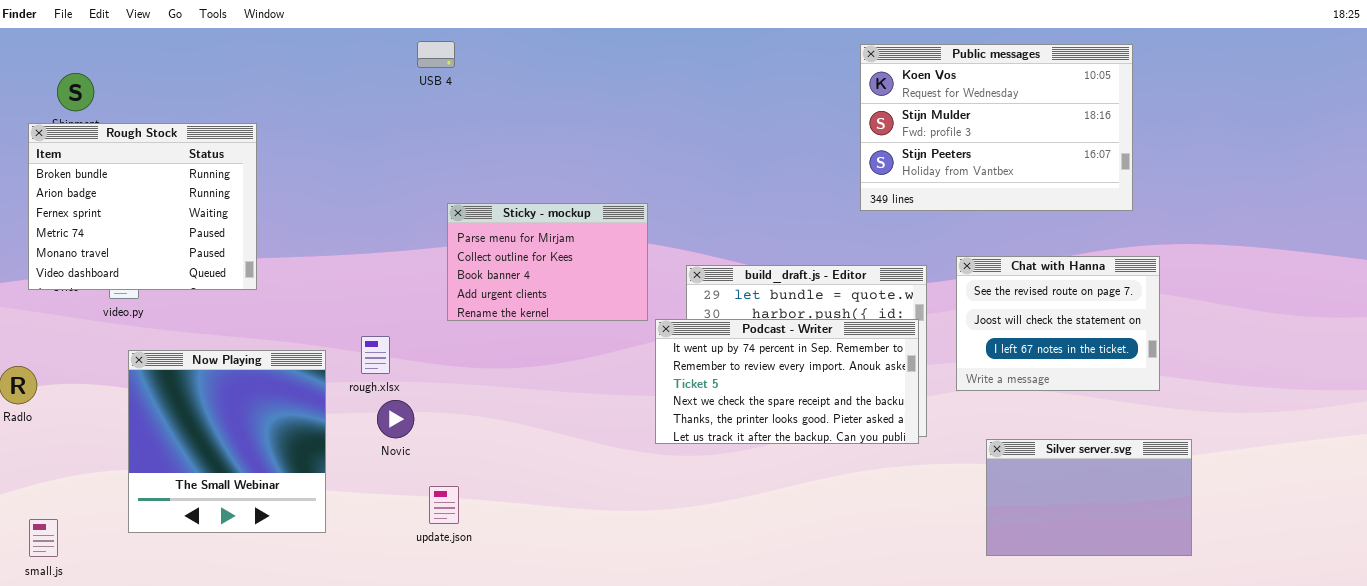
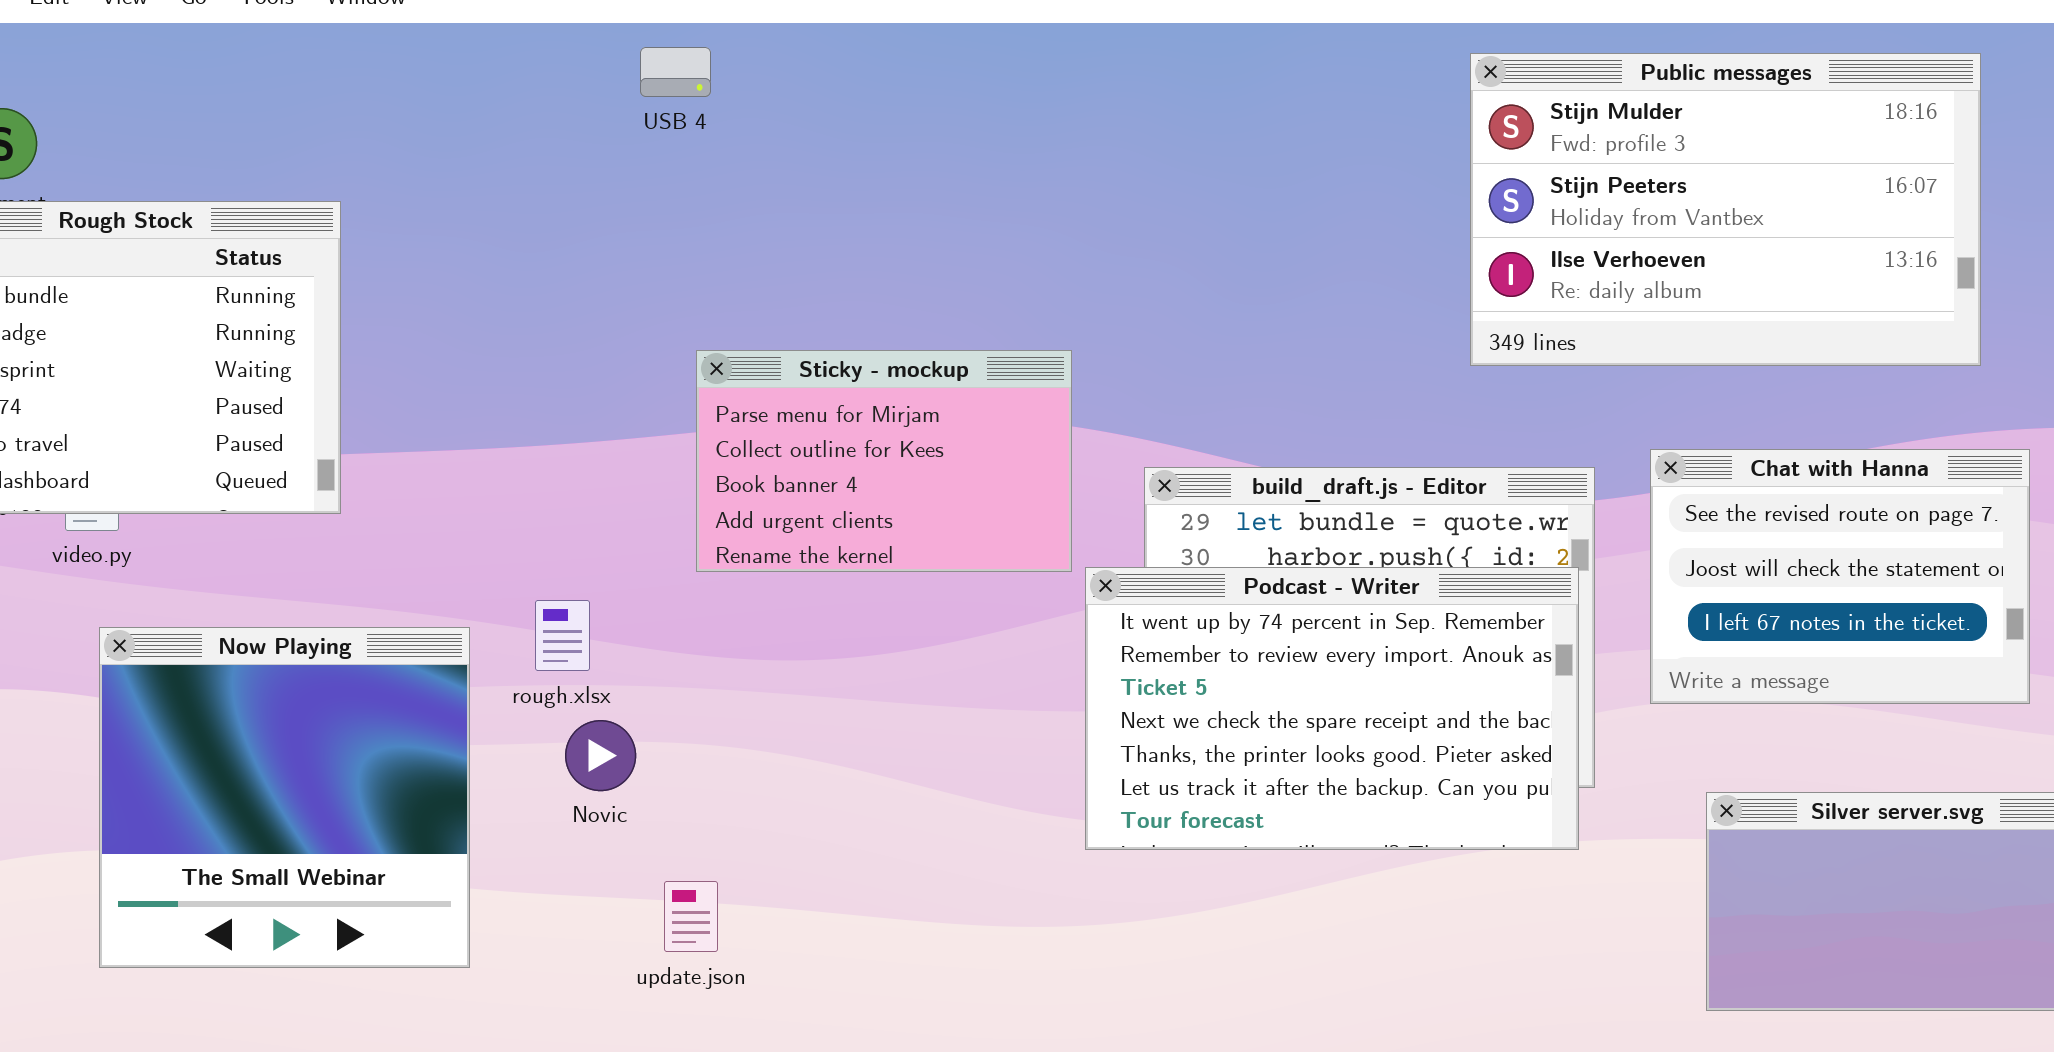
Public messages: [860,44,1133,211] -> [1470,53,1981,366], scrolled down 1 row
Podcast - Writer: [655,319,919,444] -> [1085,567,1579,850], resized

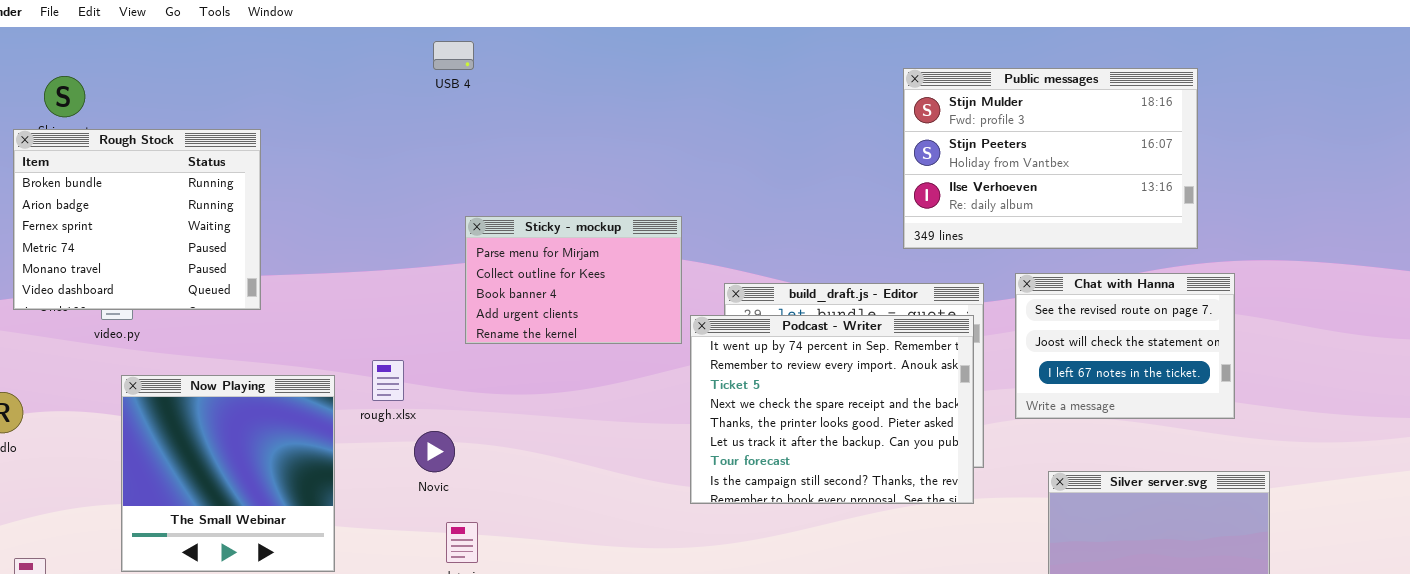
Public messages: [1470,53,1981,366] -> [903,68,1198,249], moved
Podcast - Writer: [1085,567,1579,850] -> [690,315,974,504], resized
Novic: [565,720,636,791] -> [414,431,455,472], moved

